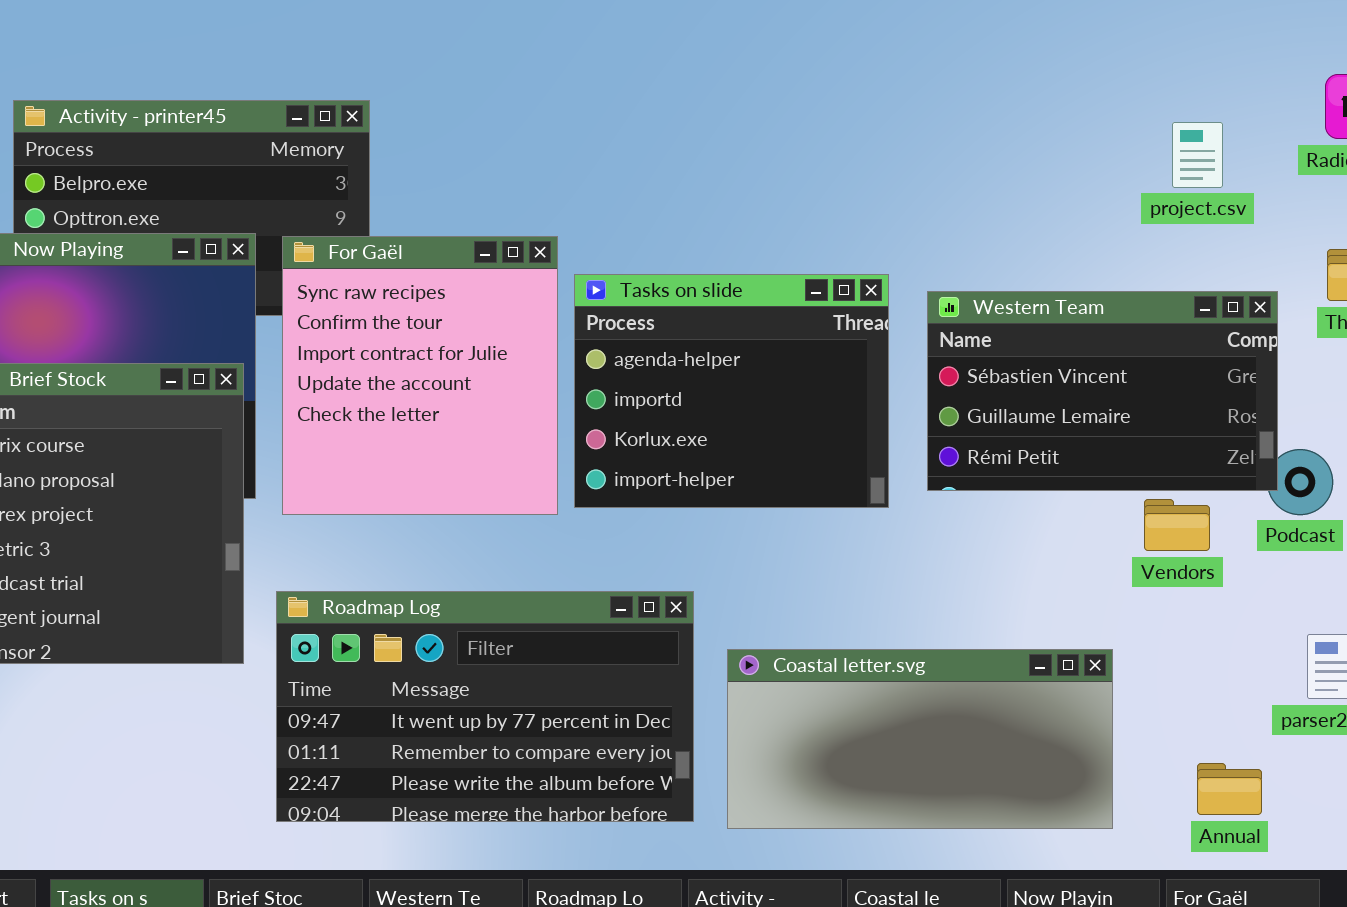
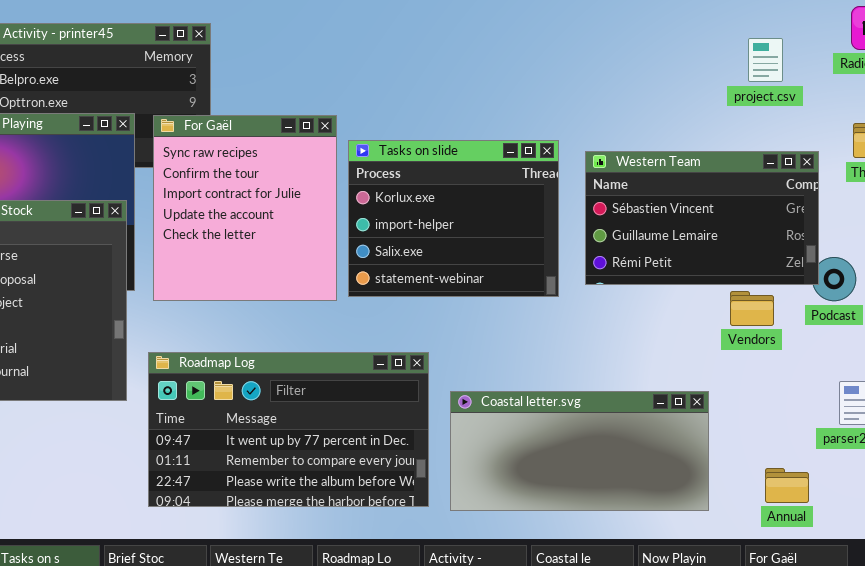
Tasks on slide: [574,274,889,508] -> [348,140,559,297], scrolled down 2 rows

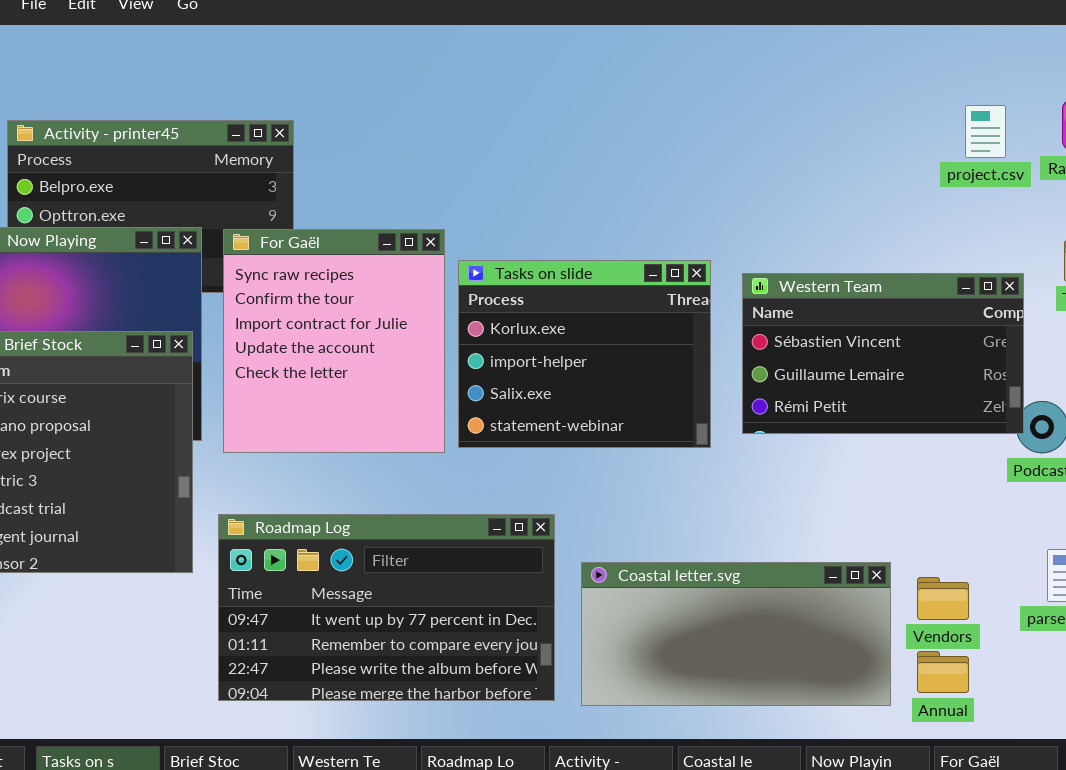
project.csv: [748,38,783,82] -> [965,105,1006,158], moved
Vendors: [730,291,774,326] -> [917,577,969,620], moved
Annual: [765,468,809,503] -> [917,651,969,693], moved

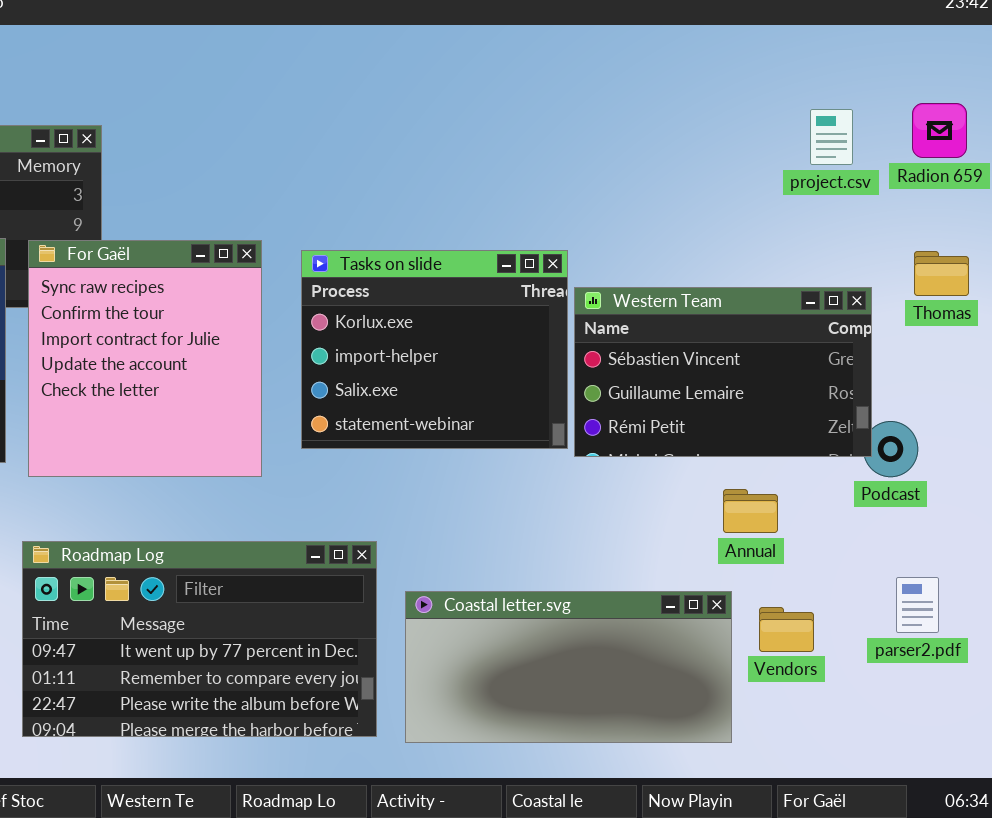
Tasks on slide: [458,260,711,448] -> [301,250,568,449], moved
Annual: [917,651,969,693] -> [723,489,778,533], moved

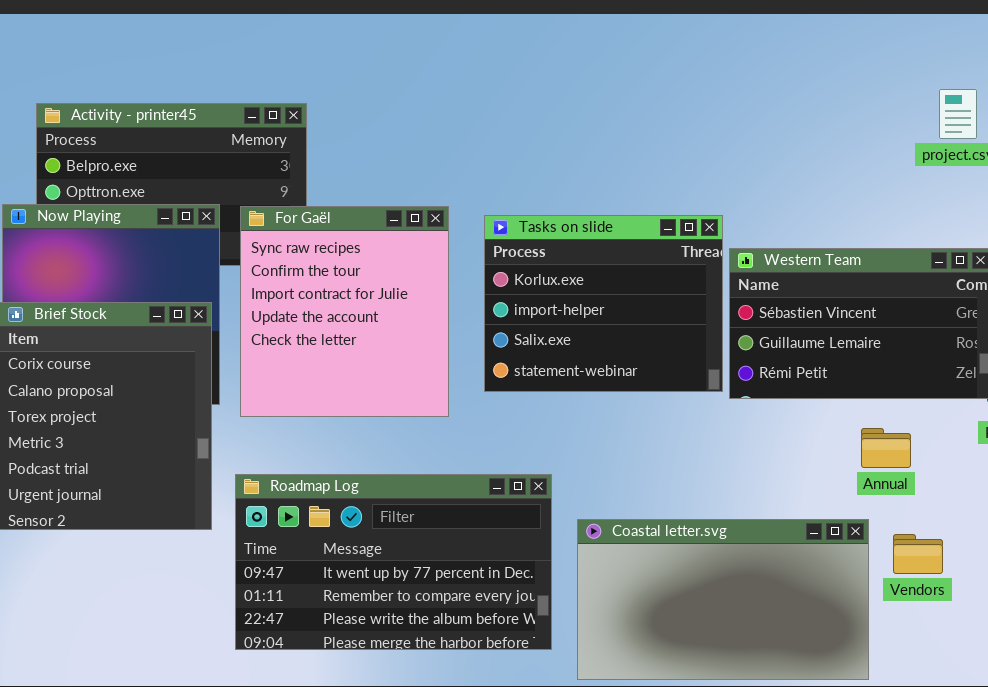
Coastal letter.svg: [405,591,732,743] -> [577,519,869,680], resized

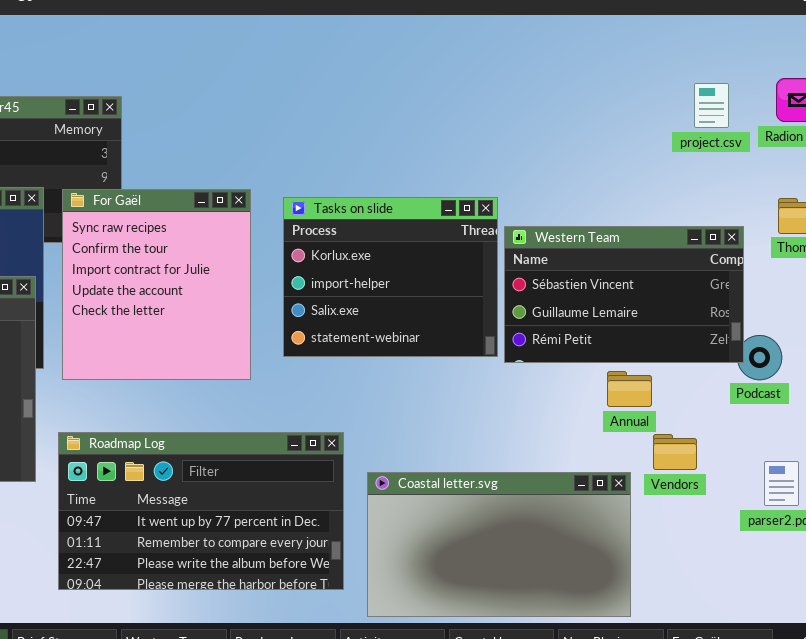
Annual: [861,428,911,468] -> [607,371,652,407], moved
Vendors: [893,534,943,574] -> [653,434,697,470], moved

